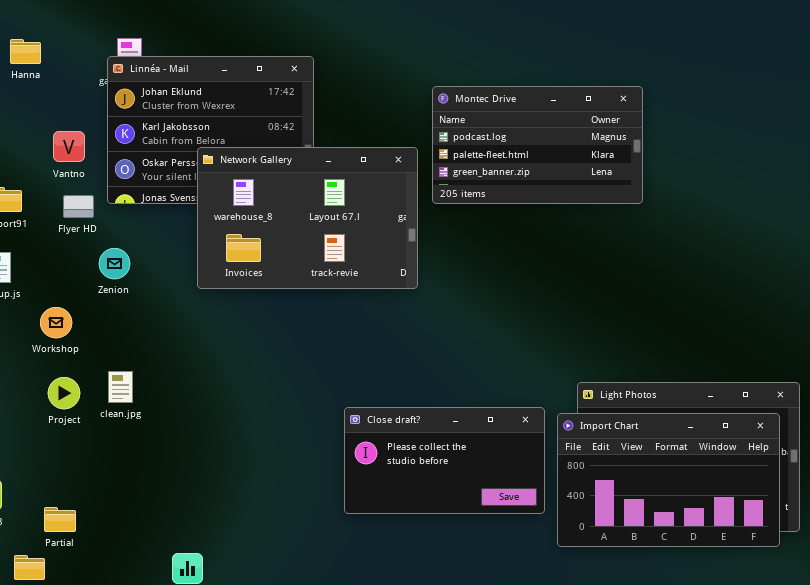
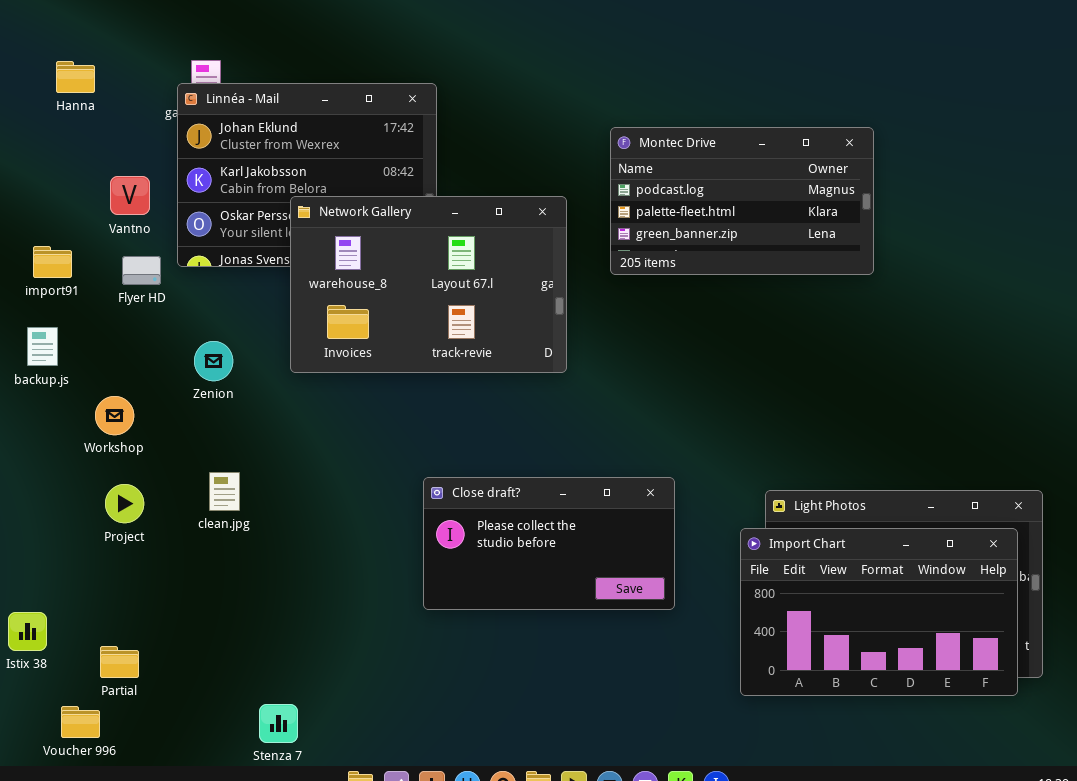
Montec Drive: [432,86,643,204] -> [610,127,874,275], moved
Zenion: [99,248,130,279] -> [194,341,233,381], moved
clean.jpg: [108,371,133,403] -> [209,472,240,511], moved
Close draft?: [344,407,545,514] -> [423,477,675,610], moved

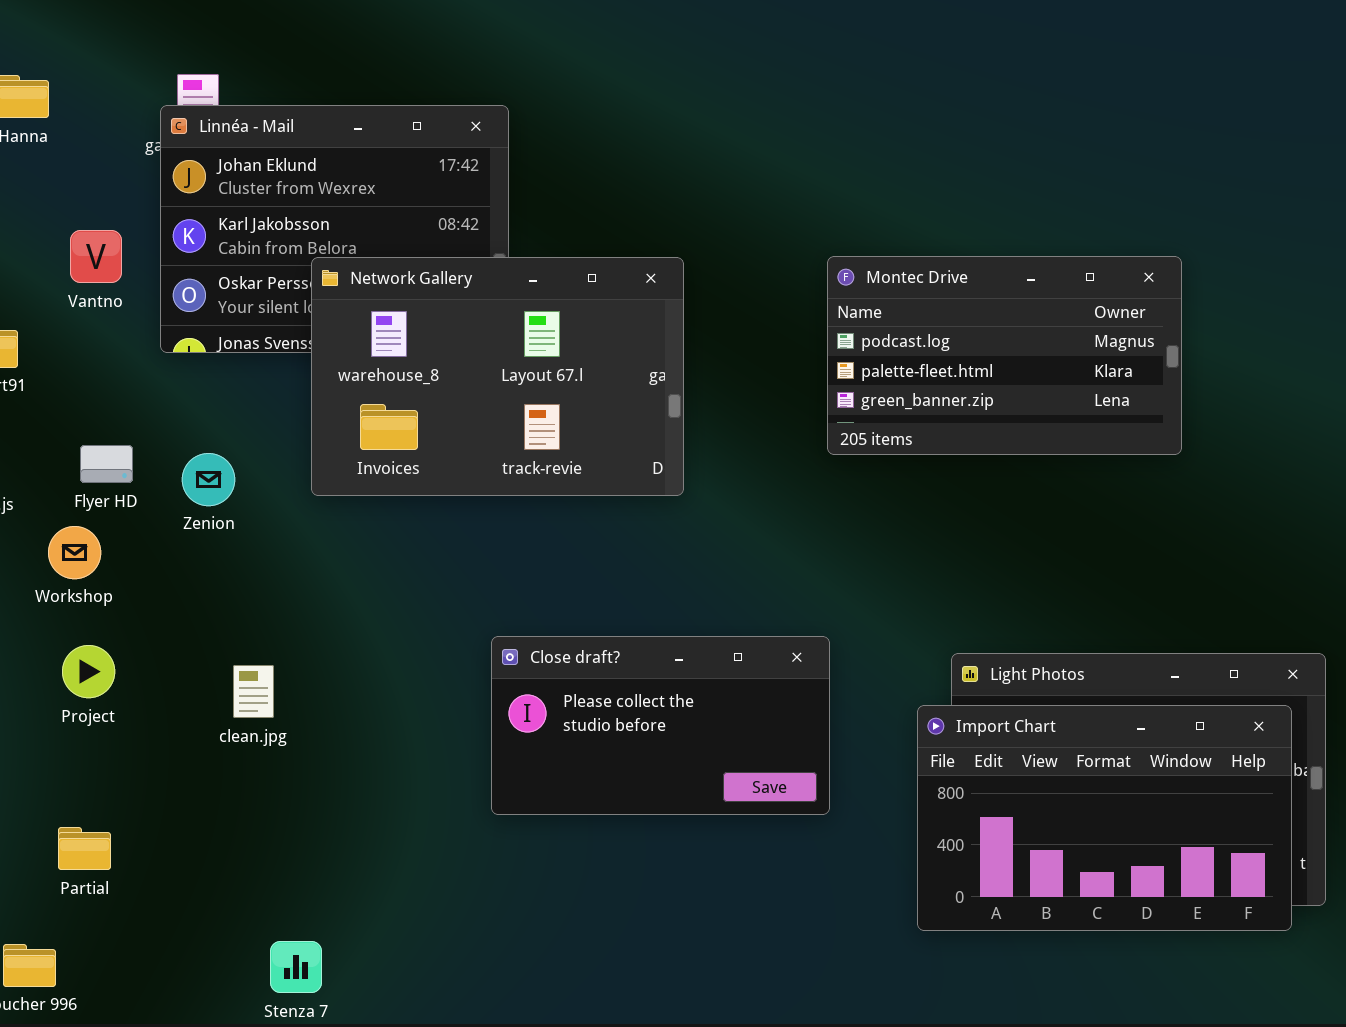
Montec Drive: [610,127,874,275] -> [827,256,1182,455], moved
Flyer HD: [122,256,161,285] -> [80,445,133,483], moved
clean.jpg: [209,472,240,511] -> [233,665,274,718], moved
Partial: [100,646,139,678] -> [58,827,111,870], moved

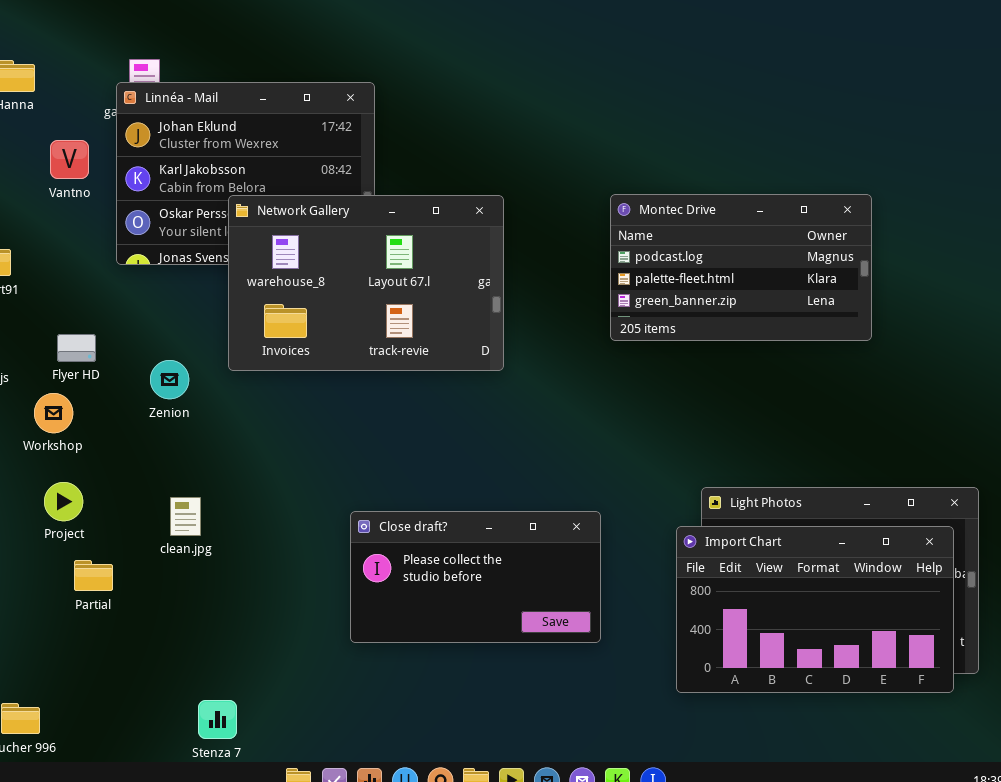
Vantno: [70,230,122,283] -> [50,140,89,179], moved
Zenion: [182,453,235,506] -> [150,360,189,399], moved
Close draft?: [491,636,830,815] -> [350,511,601,643], moved
Partial: [58,827,111,870] -> [74,560,113,591], moved

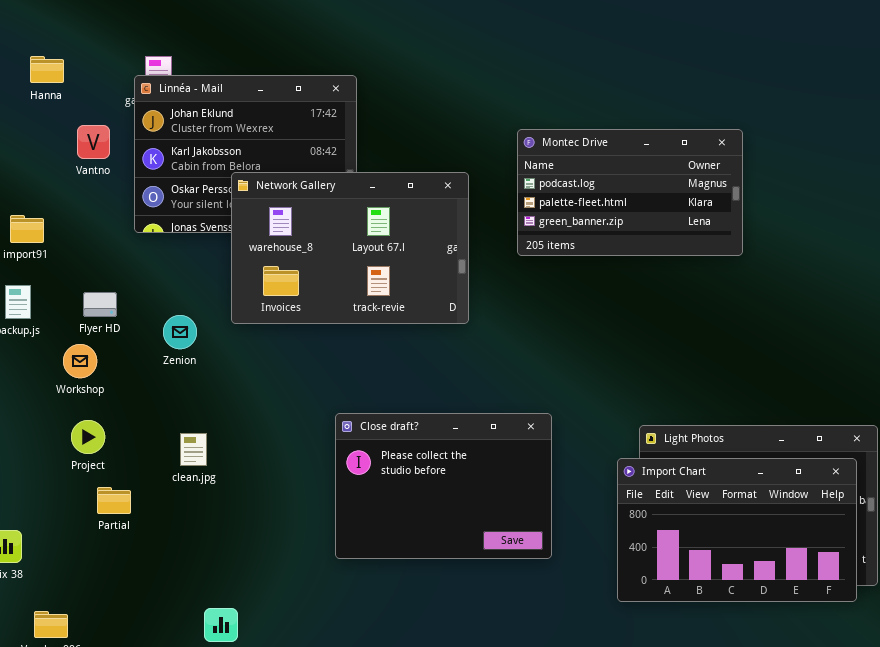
Montec Drive: [610,194,872,341] -> [517,129,743,256], moved
Close draft?: [350,511,601,643] -> [335,413,552,559], resized

